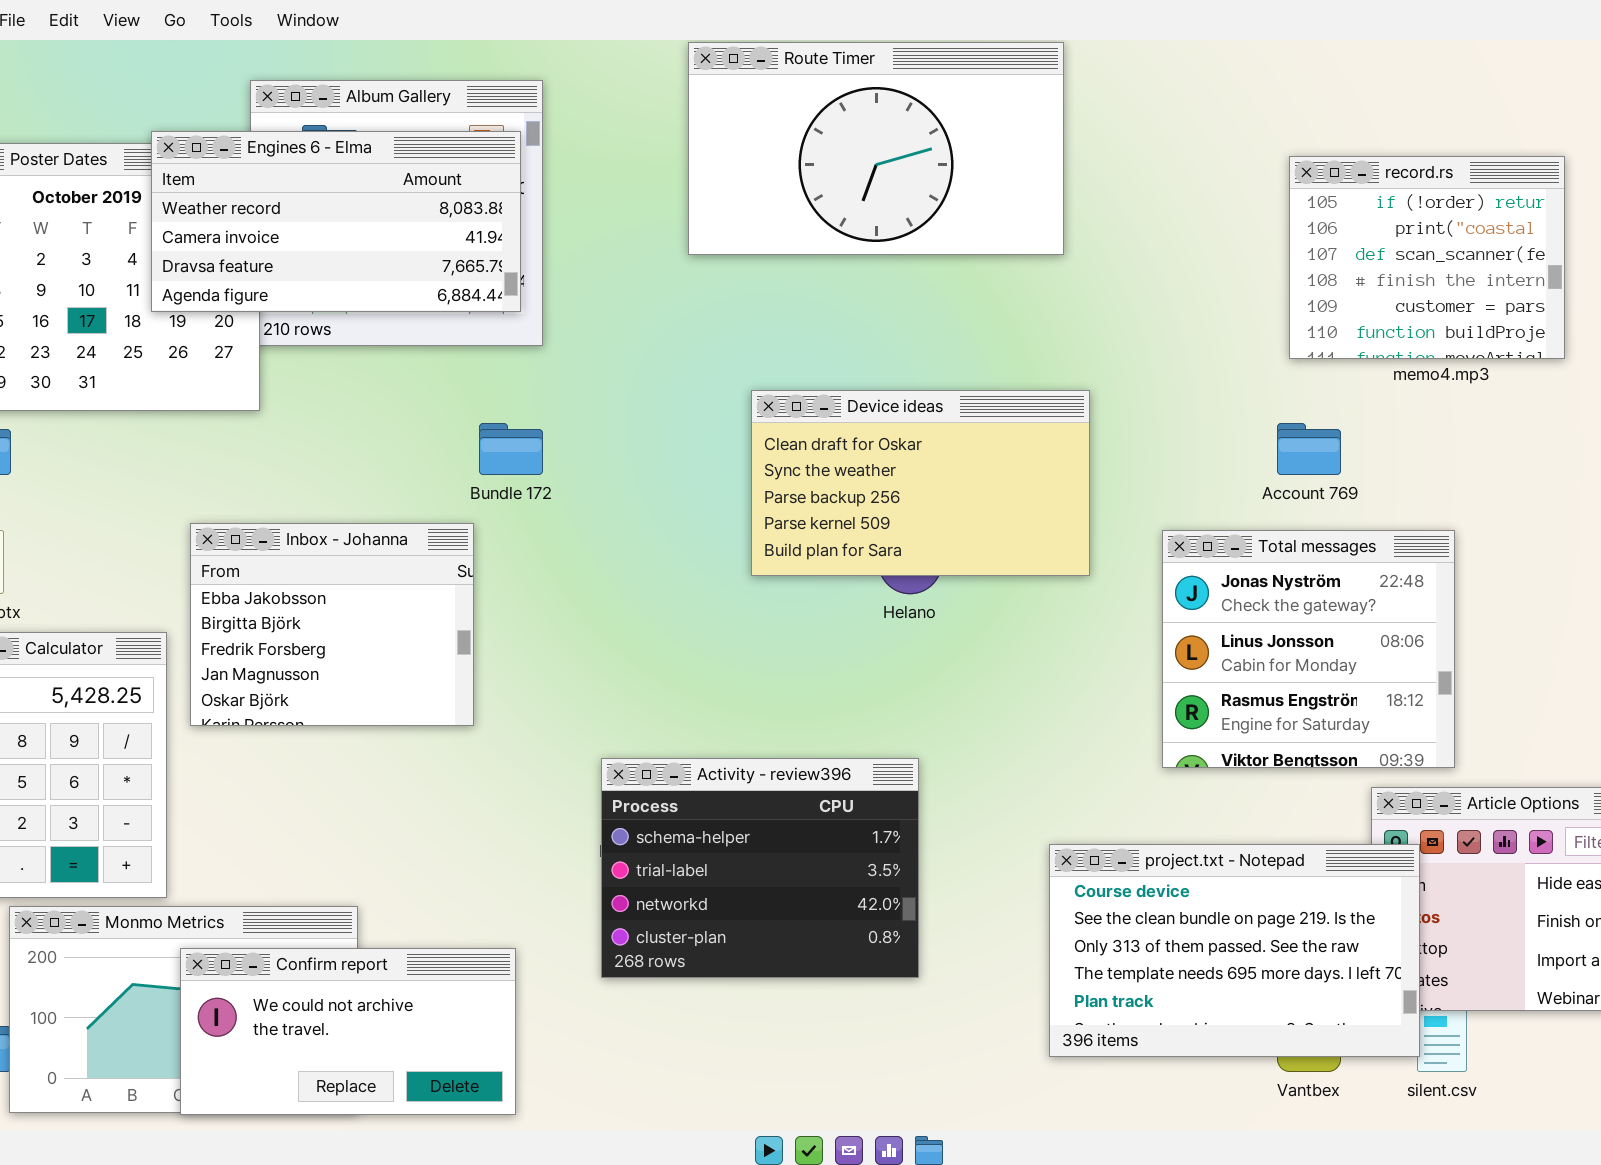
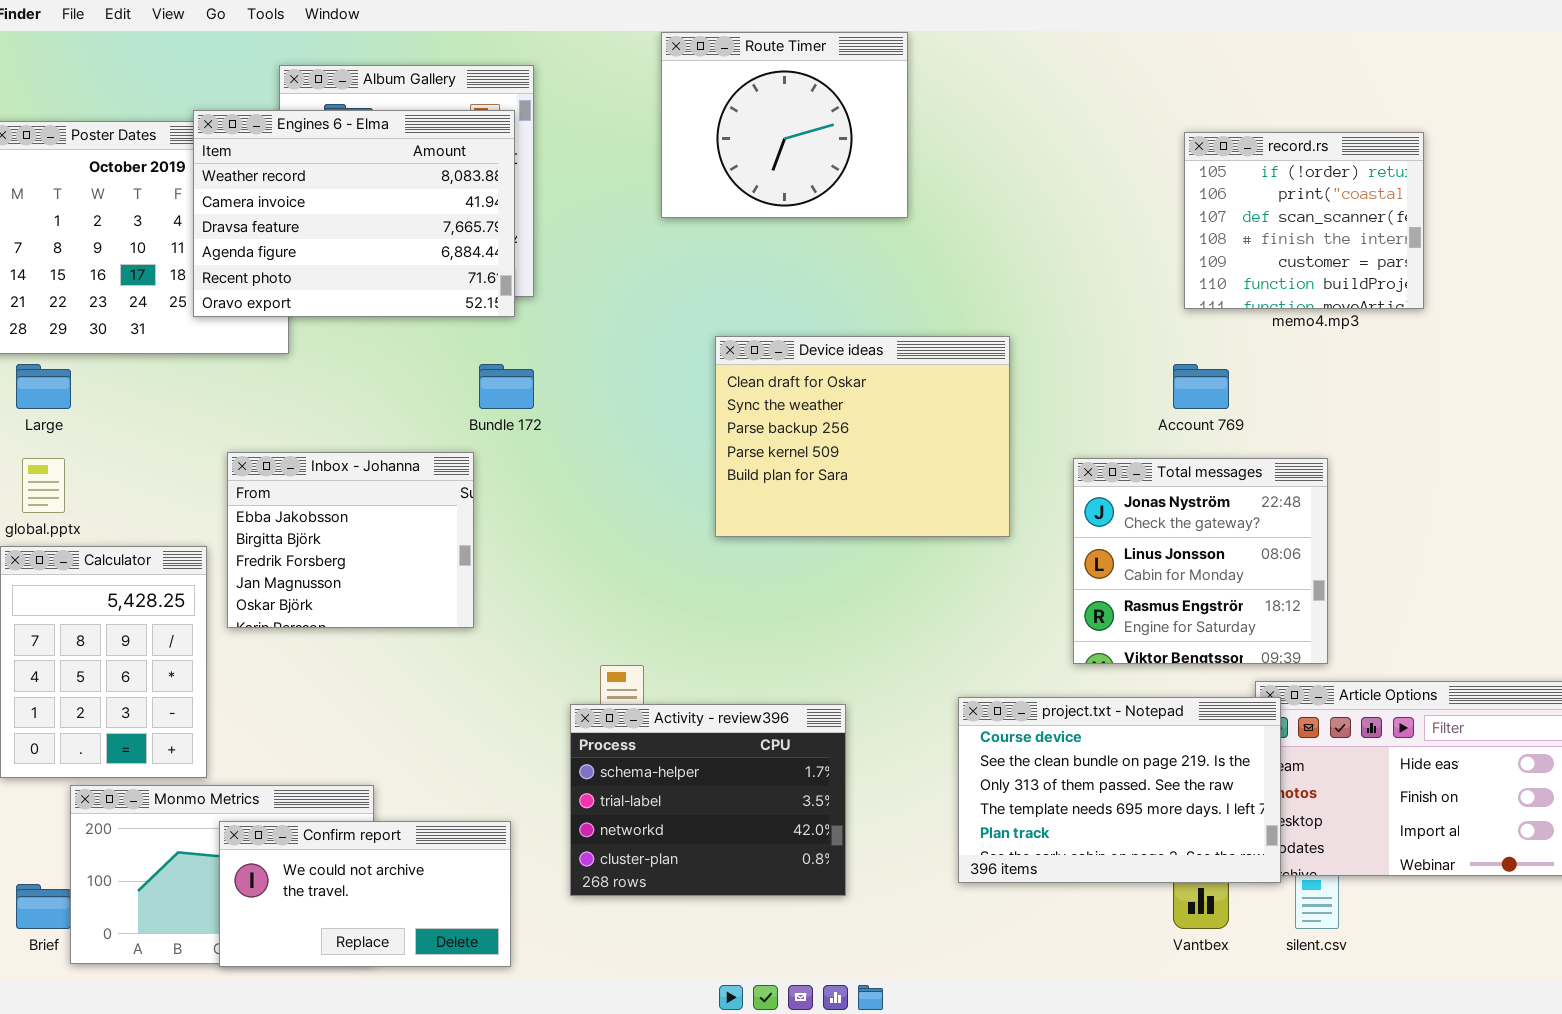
Route Timer: [688,42,1064,255] -> [661,32,908,218], resized
Engines 6 - Elma: [151,131,521,312] -> [193,110,515,317], resized
Device ideas: [751,390,1090,576] -> [715,336,1010,537], resized
Activity - review396: [601,758,919,978] -> [570,704,846,896], moved
project.txt - Notepad: [1049,844,1420,1057] -> [958,697,1281,883], moved

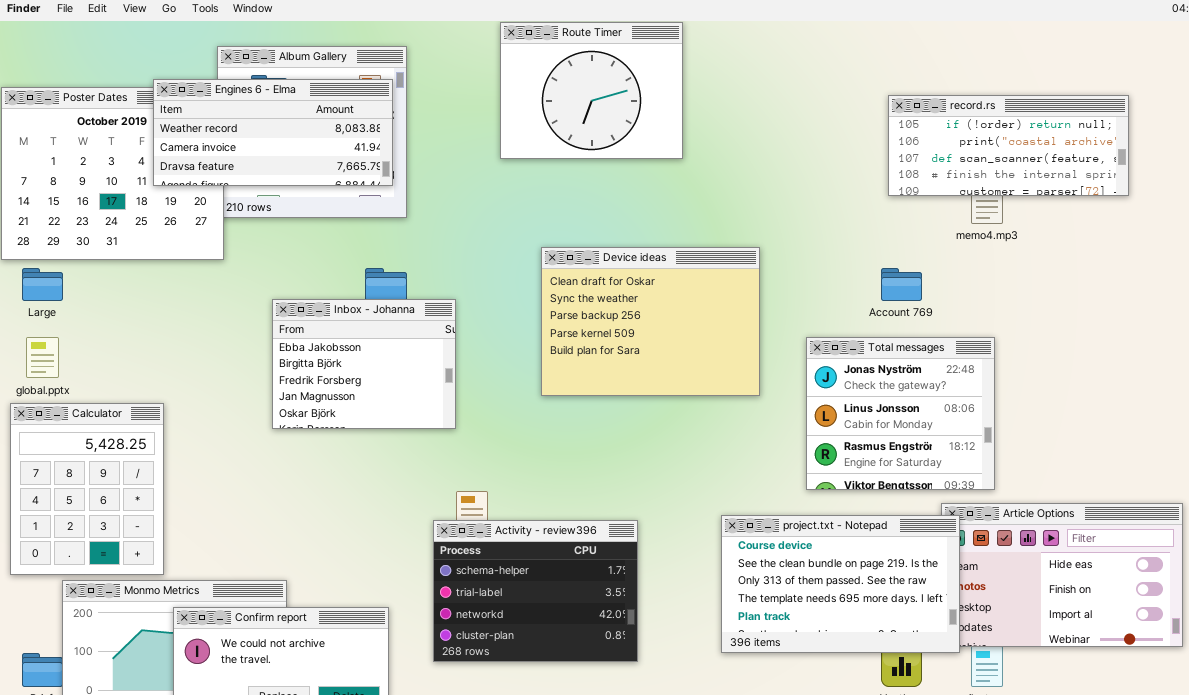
Engines 6 - Elma: [193,110,515,317] -> [153,79,393,186], resized
record.rs: [1184,132,1424,309] -> [888,95,1129,196], resized
Inbox - Johanna: [227,452,474,628] -> [272,299,456,429], moved

